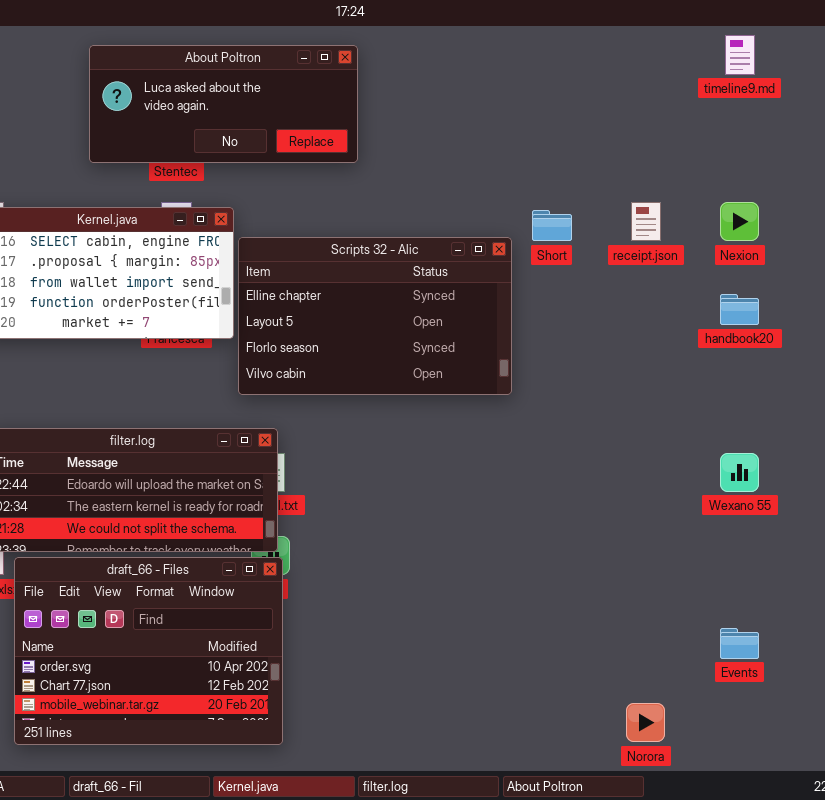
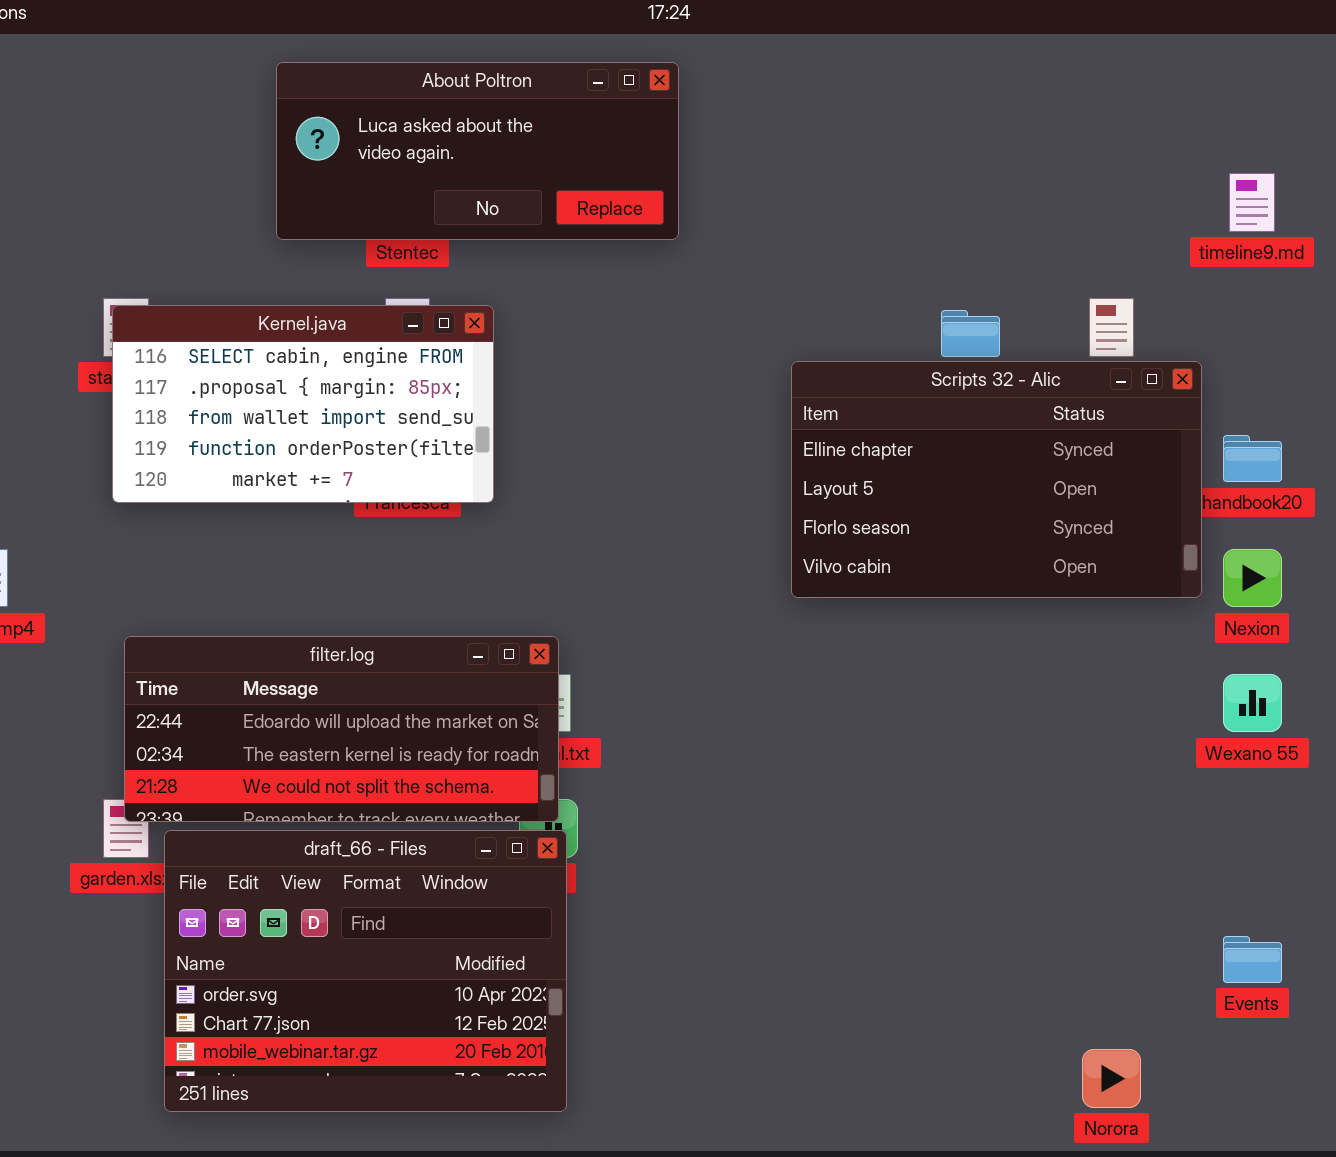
timeline9.md: [725,35,755,75] -> [1229,173,1275,232], moved
Nexion: [720,202,759,241] -> [1223,549,1282,607], moved
Scripts 32 - Alic: [238,237,512,395] -> [791,361,1202,598], moved

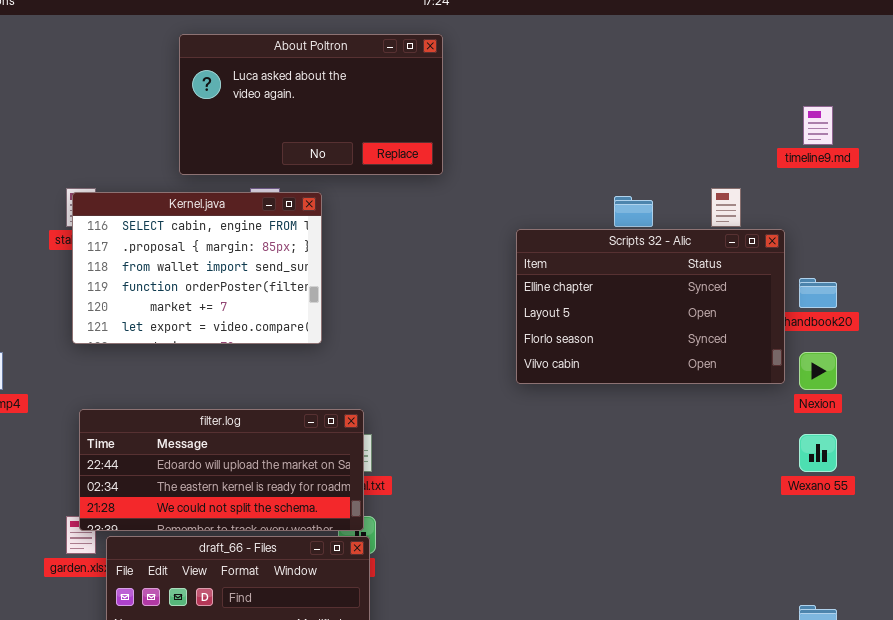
About Poltron: [276,62,679,240] -> [179,34,443,175], resized
Kernel.java: [112,305,494,503] -> [72,192,322,344], resized

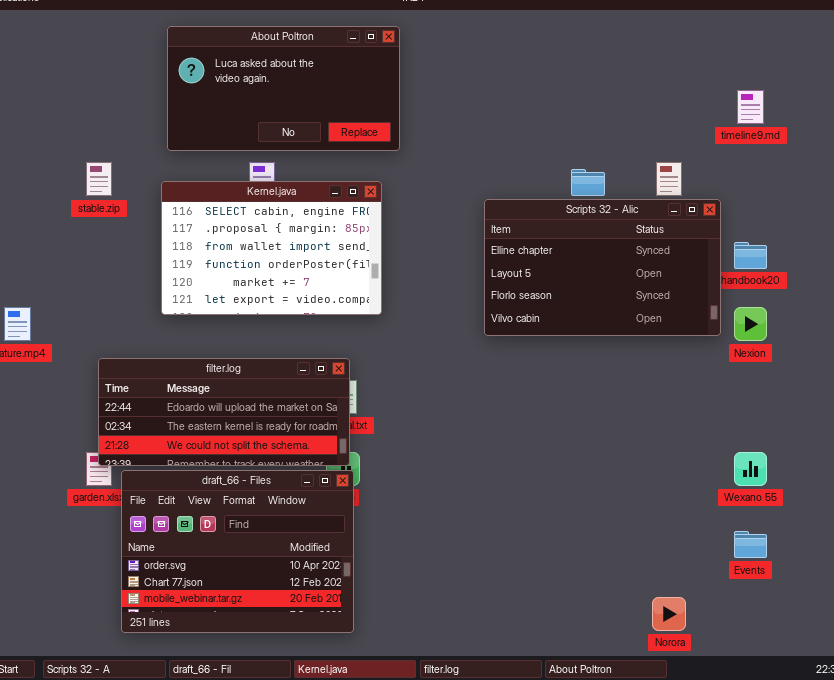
About Poltron: [179,34,443,175] -> [167,26,400,151], moved
Kernel.java: [72,192,322,344] -> [161,181,382,315], moved
Wexano 55: [799,434,837,472] -> [734,452,767,486], moved

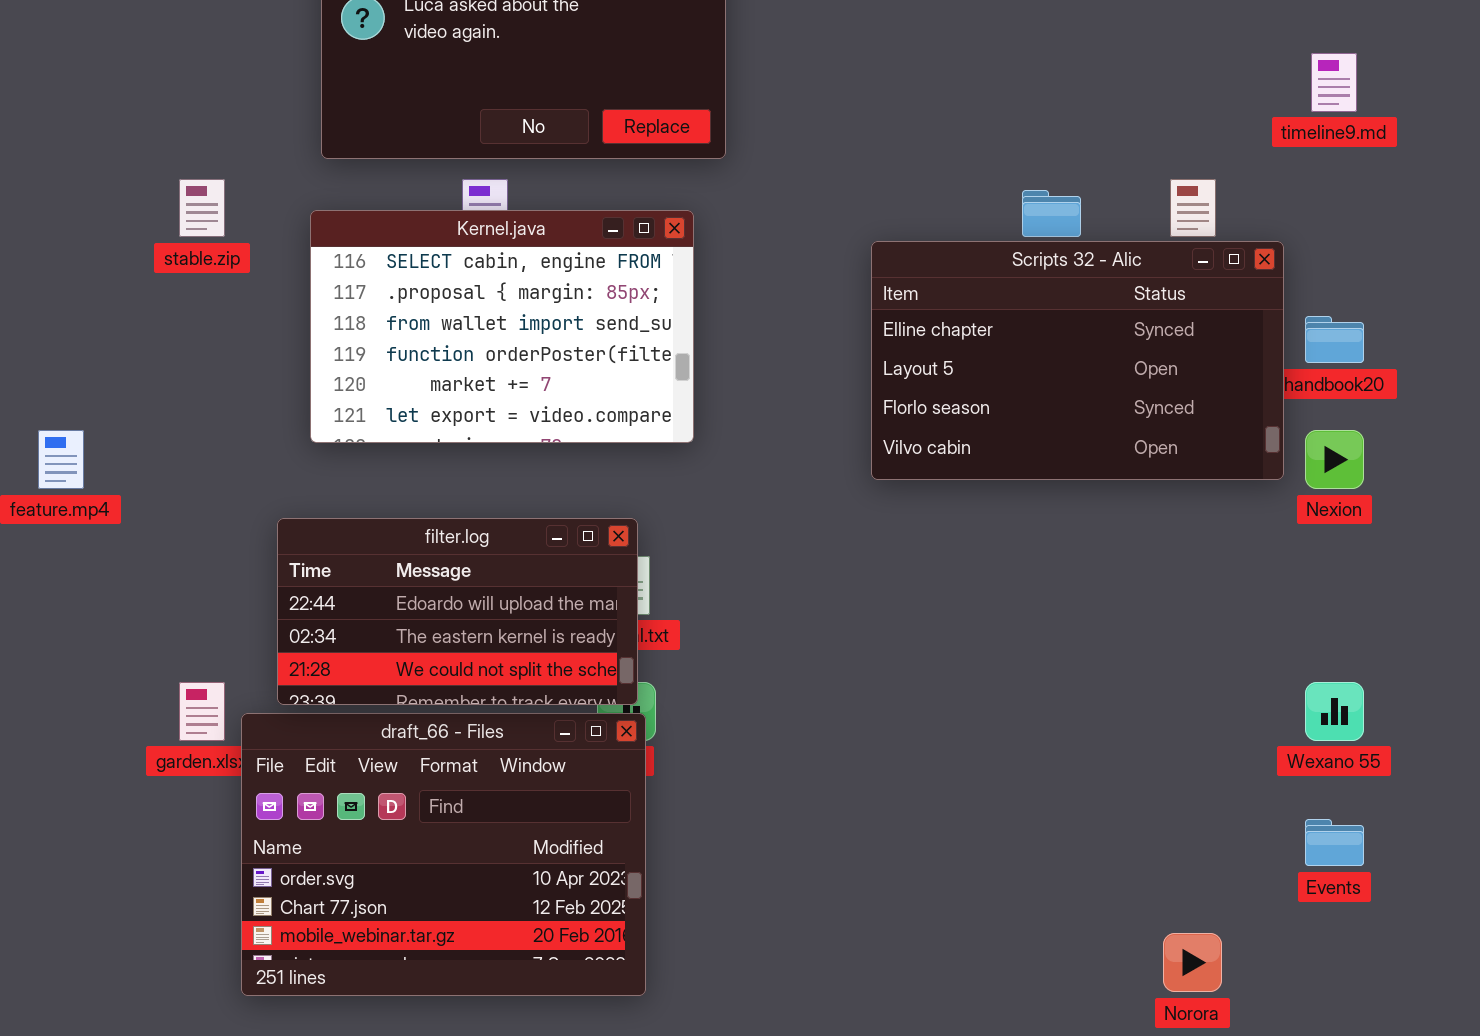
filter.log: [98,358,350,466] -> [277,518,638,705], resized

